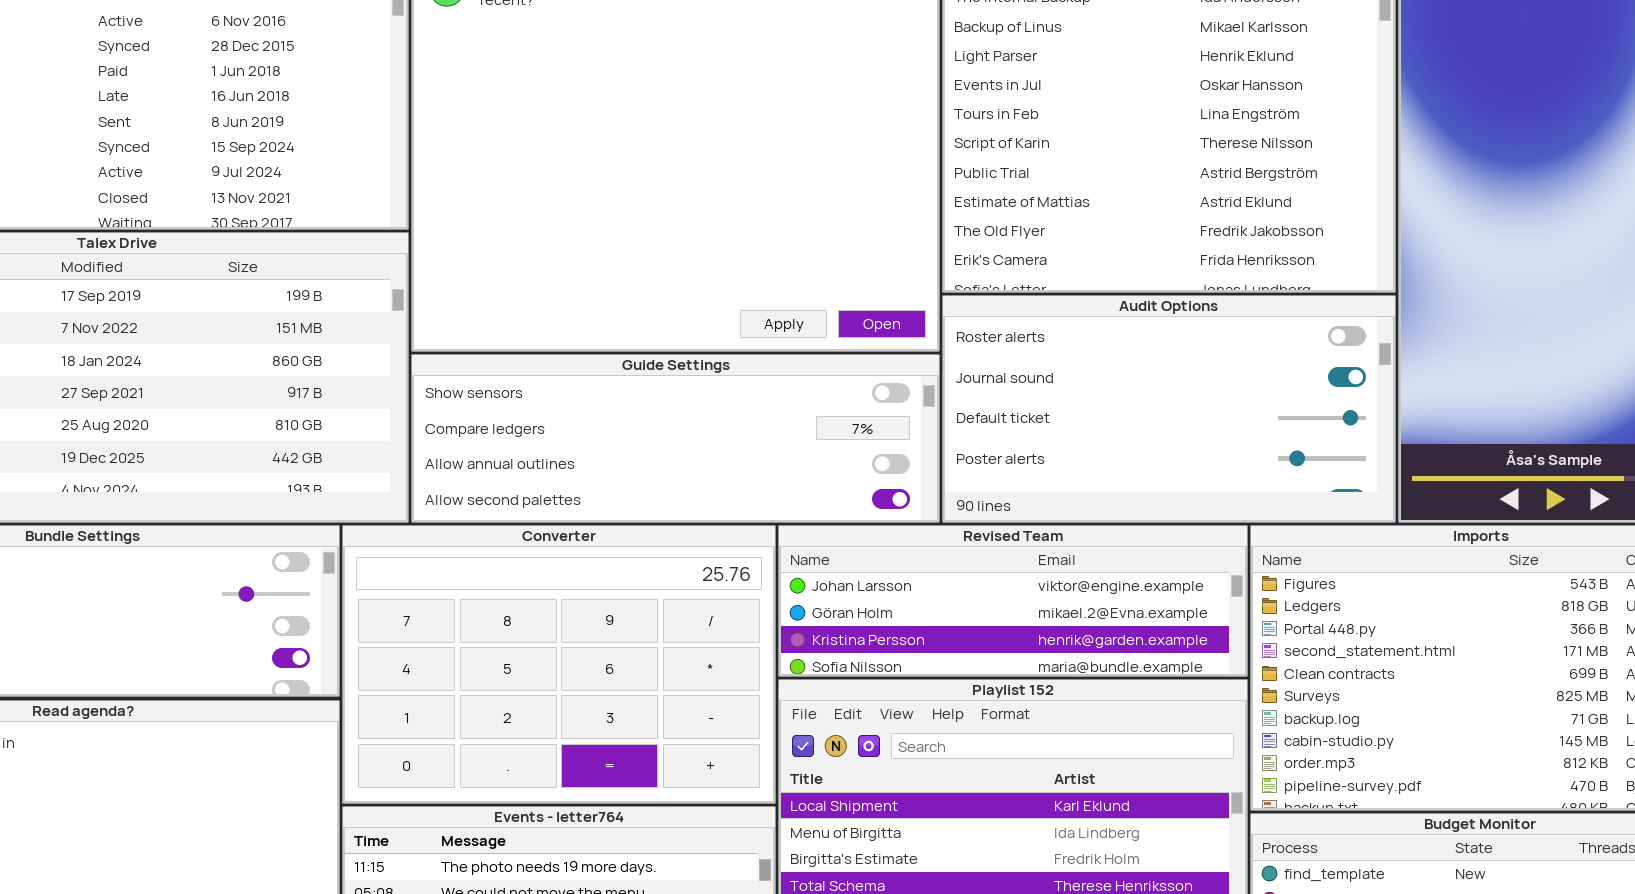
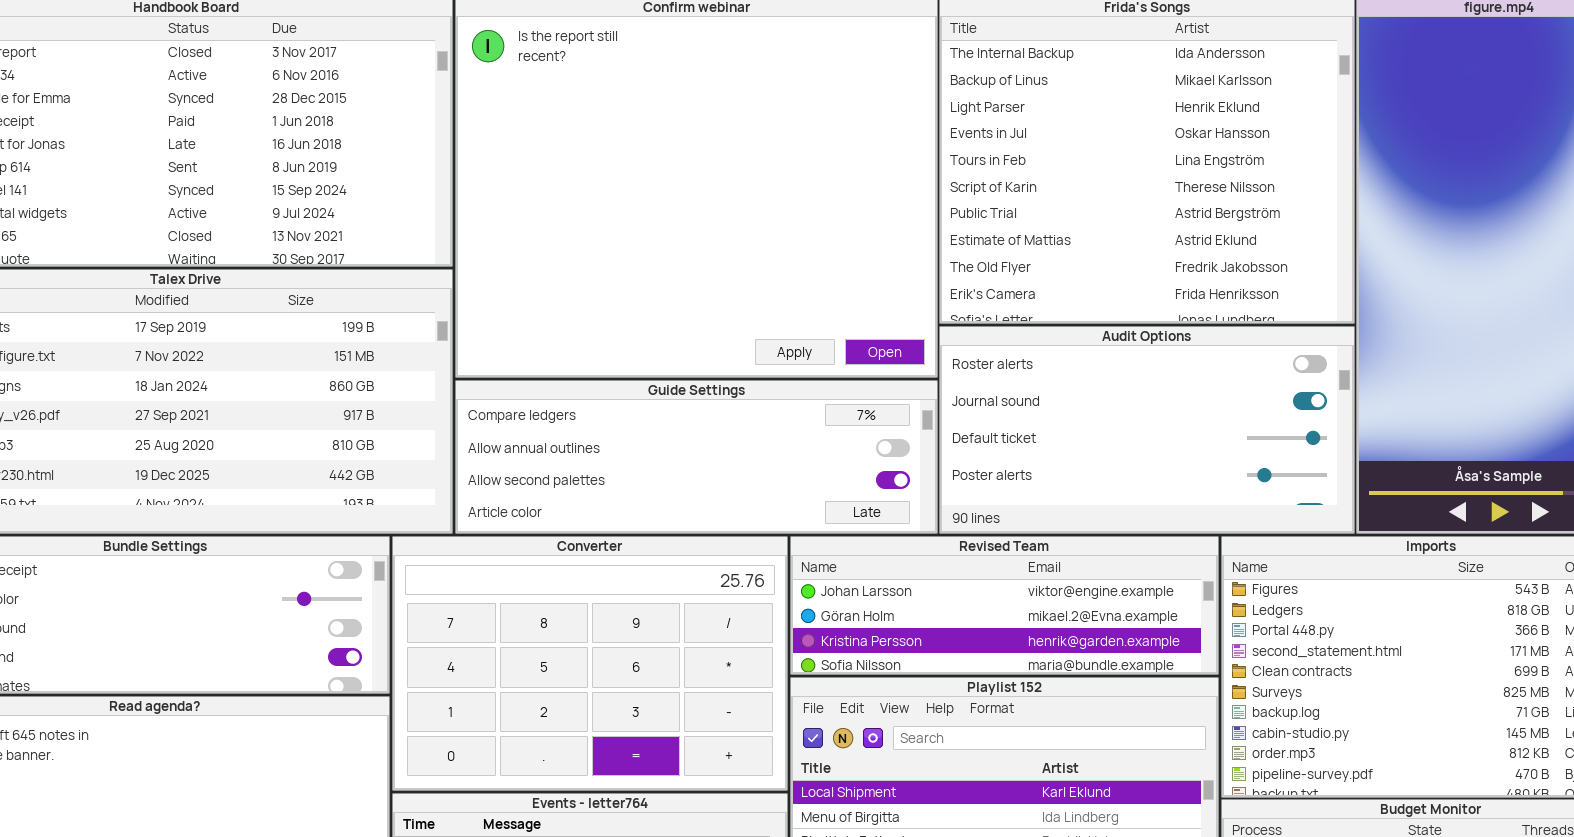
Guide Settings: [411,354,940,523] -> [455,380,938,534], scrolled down 1 row

